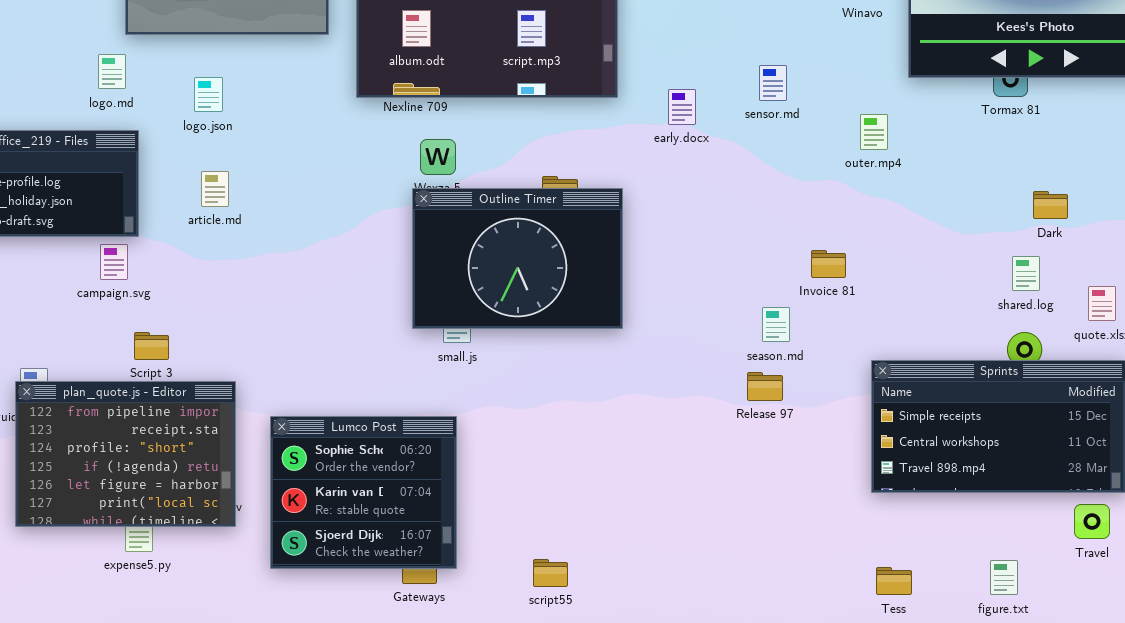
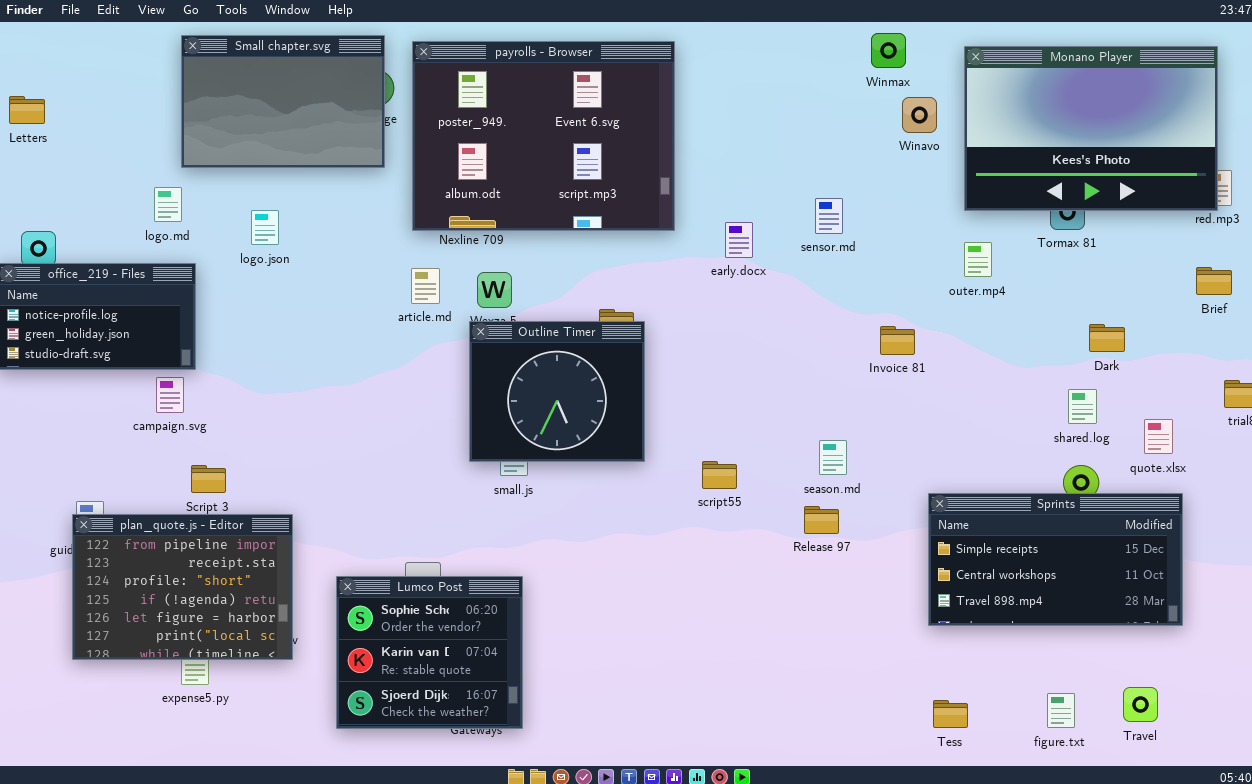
outer.mp4: [860,114,888,150] -> [964,242,992,277], moved
article.md: [201,171,229,207] -> [411,268,440,304], moved
Outline Timer: [412,188,623,329] -> [469,321,645,462], resized
Invoice 81: [811,250,846,278] -> [880,326,915,355], moved
Lumco Post: [270,416,457,569] -> [336,576,523,729], moved
Travel: [1074,504,1110,539] -> [1123,687,1158,722], moved
script55: [533,559,568,587] -> [702,461,737,489], moved

